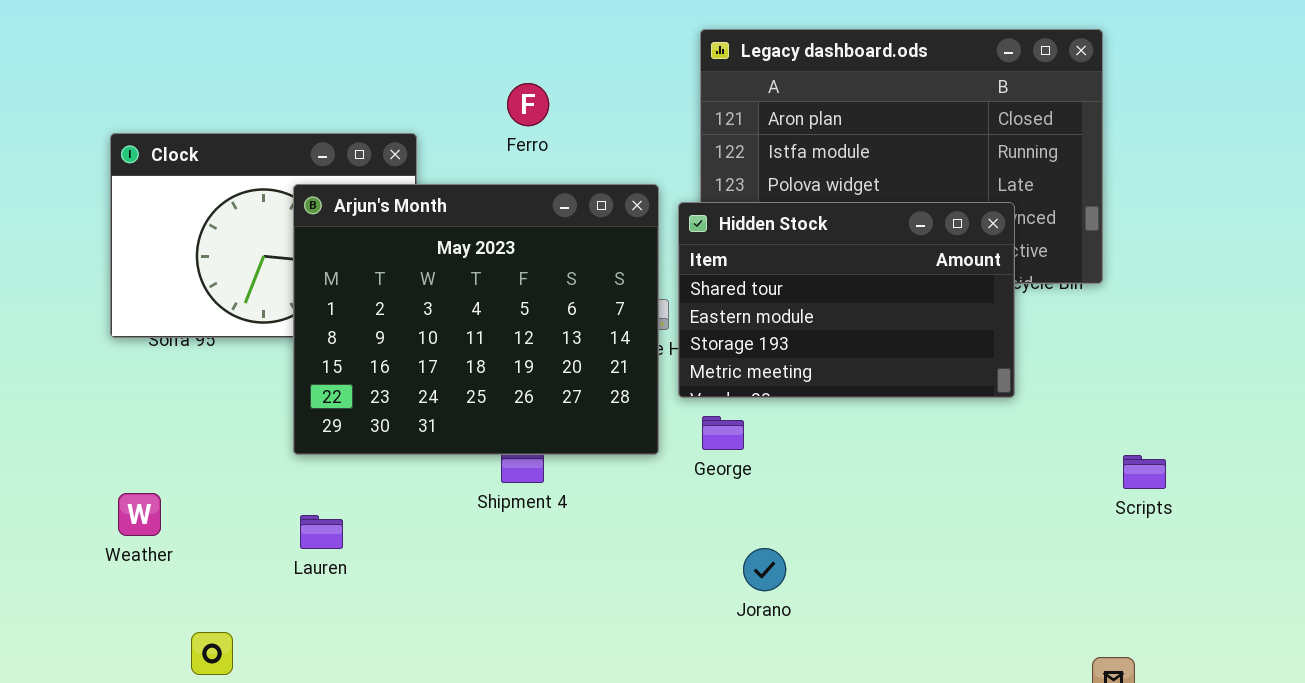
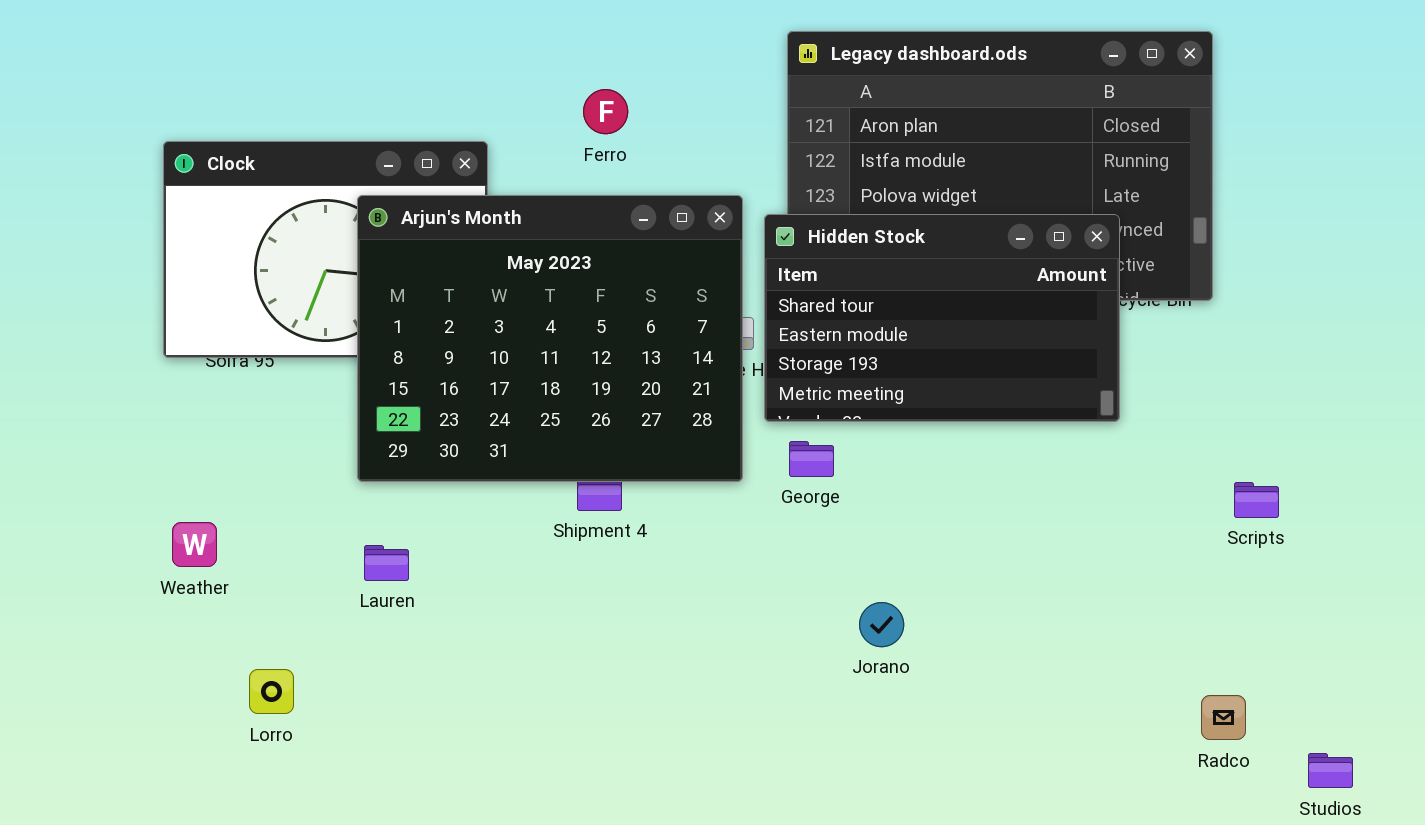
Jorano: [743,548,786,591] -> [859,602,904,647], moved

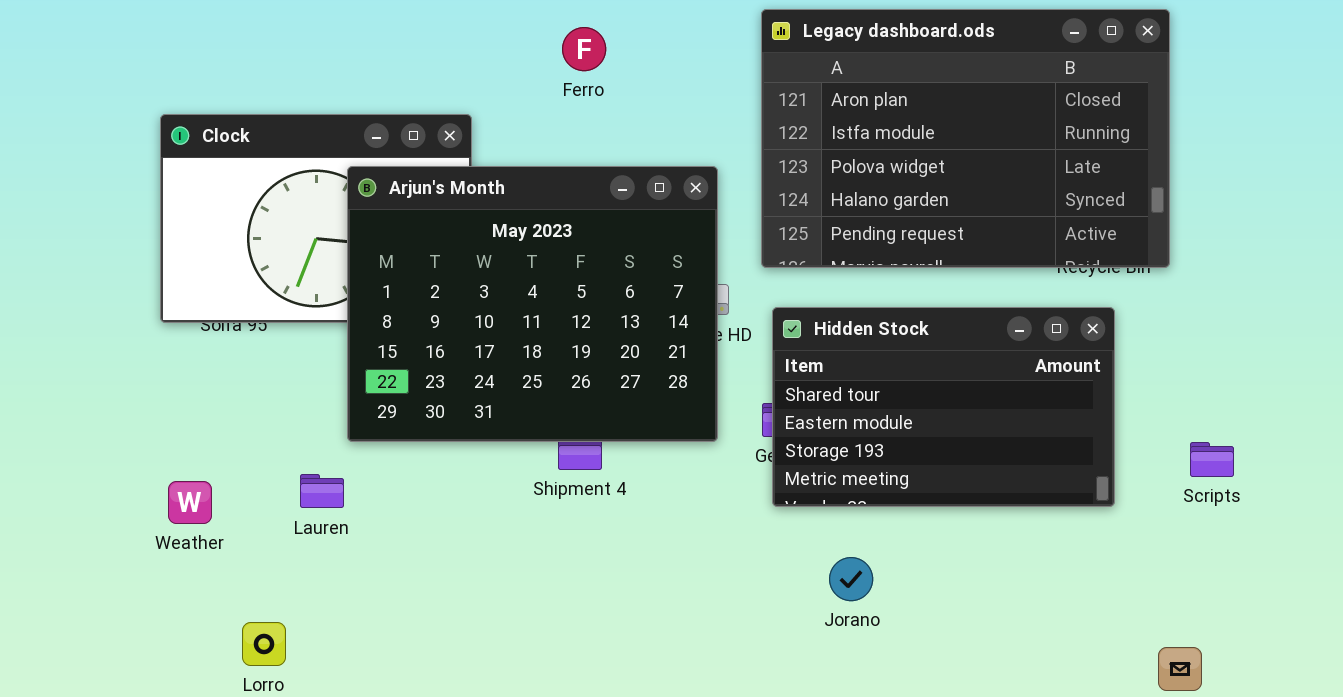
Ferro: [583,89,628,134] -> [562,27,606,71], moved
Hidden Stock: [764,214,1120,422] -> [772,307,1115,507], moved
Lauren: [364,545,409,581] -> [300,474,344,508], moved

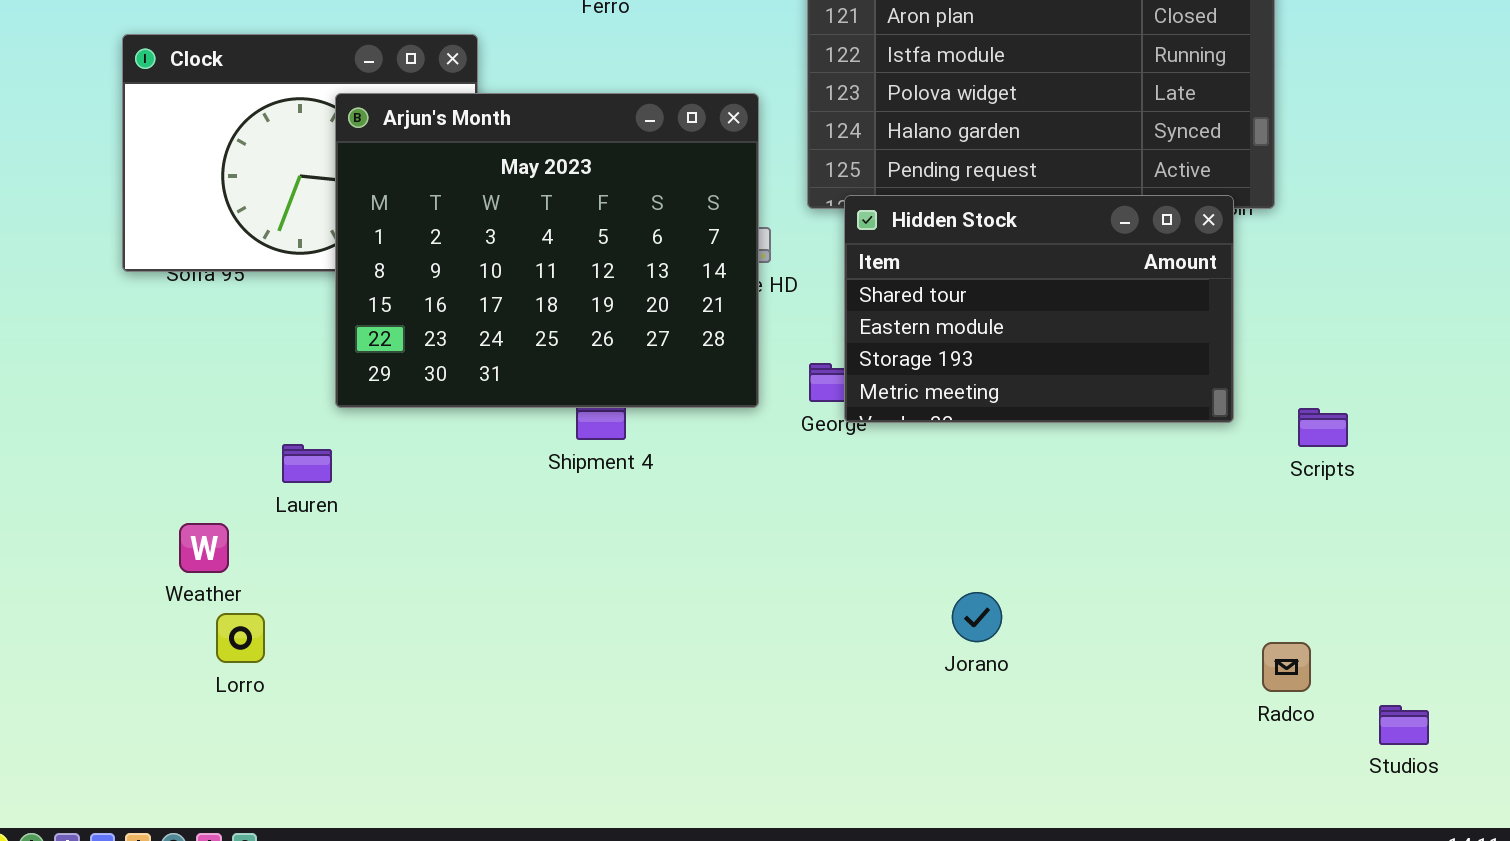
Hidden Stock: [772,307,1115,507] -> [844,195,1234,423], moved
Weather: [168,481,212,524] -> [179,523,229,573], moved
Jorano: [829,557,873,601] -> [952,592,1002,642], moved

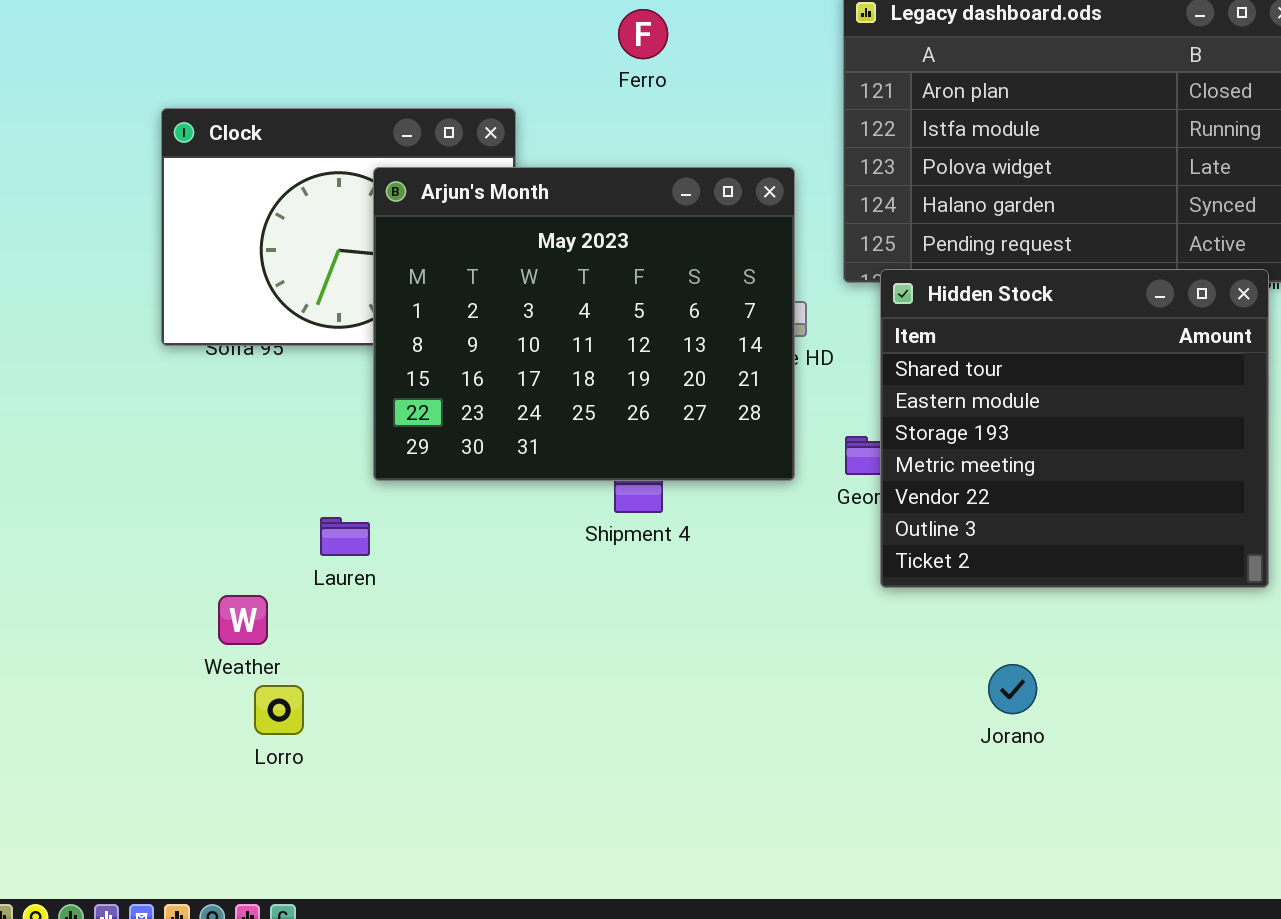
Hidden Stock: [844,195,1234,423] -> [880,269,1269,588], resized

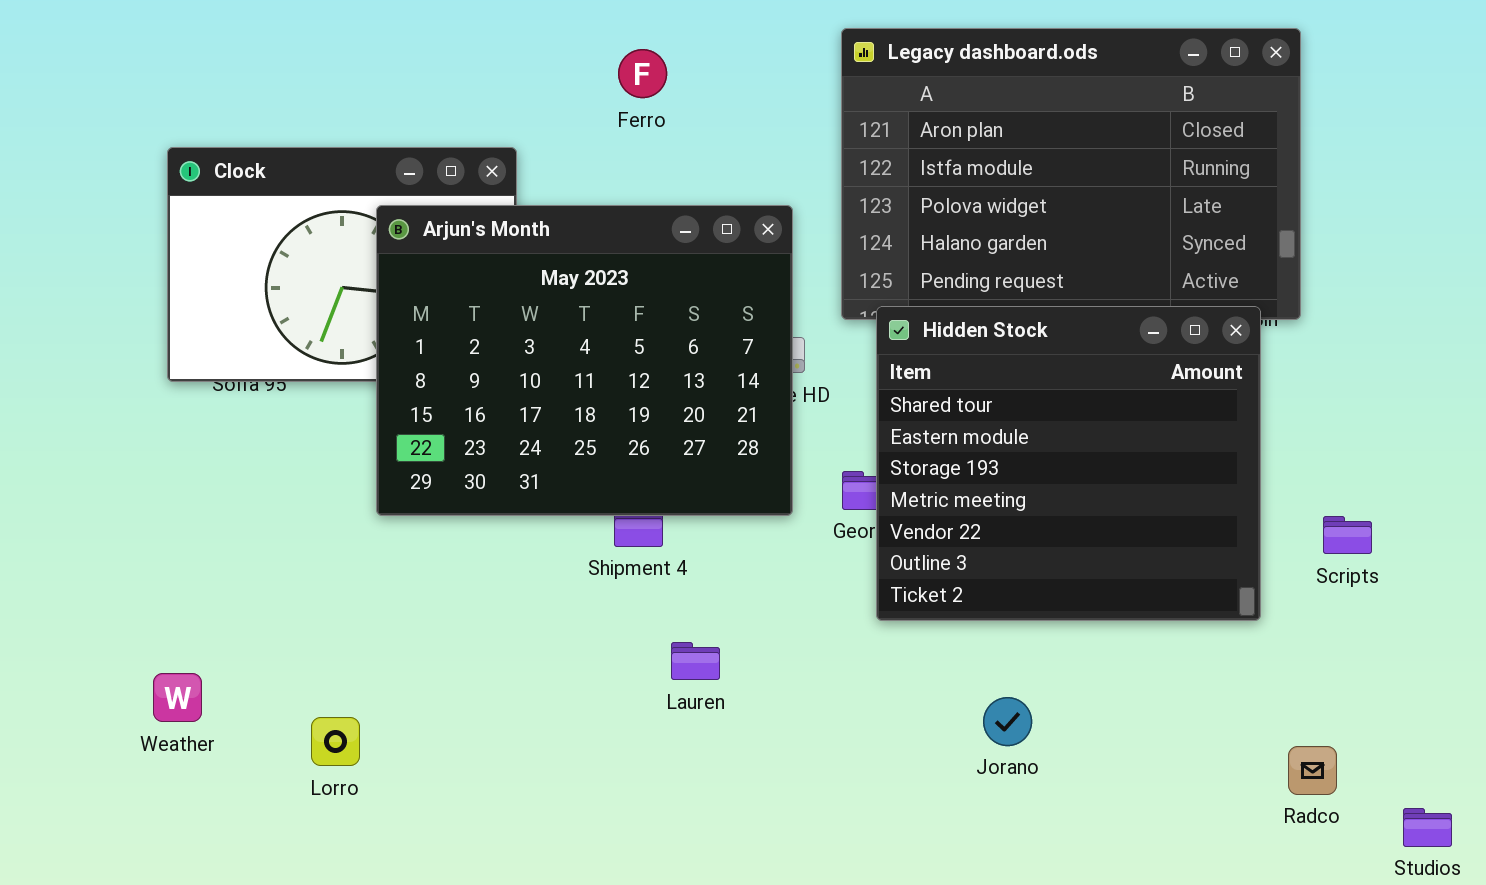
Lauren: [320,517,370,556] -> [671,642,720,680], moved
Weather: [218,595,268,645] -> [153,673,202,722], moved
Lorro: [254,685,304,735] -> [311,717,360,766], moved

